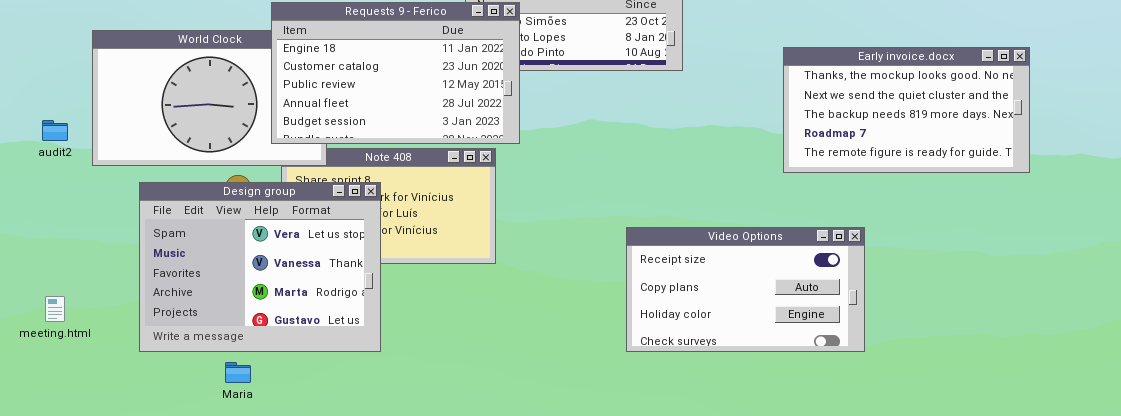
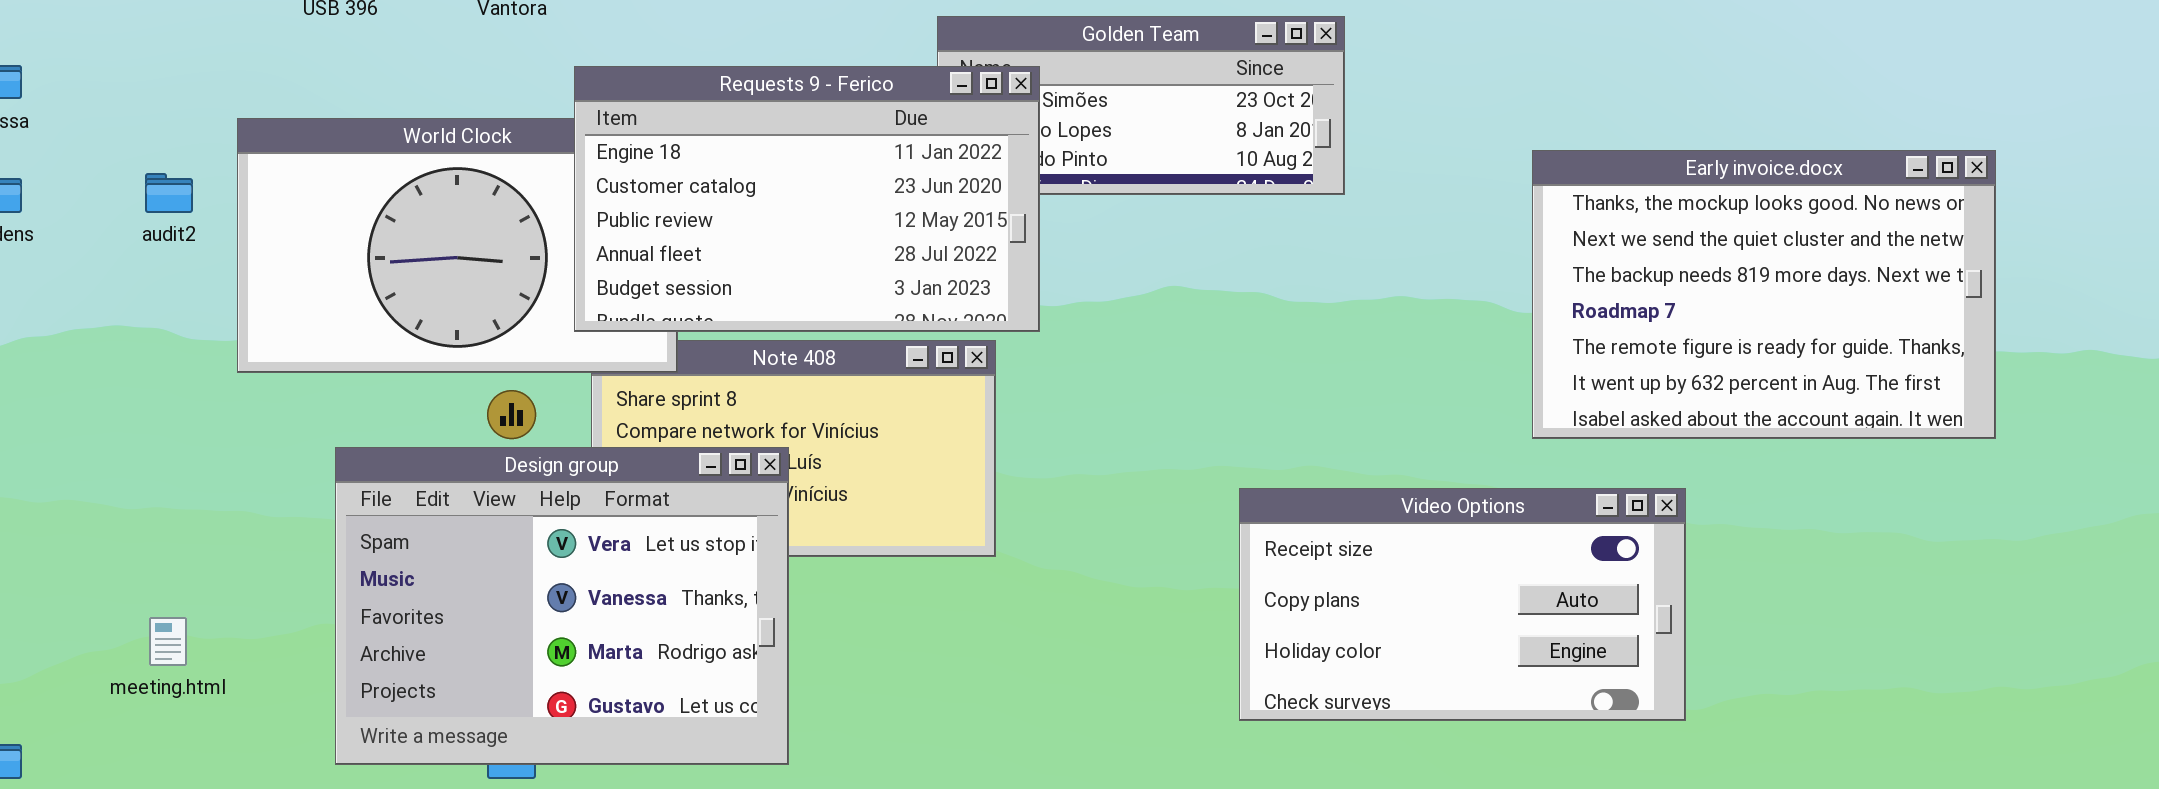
Early invoice.docx: [783,47,1030,173] -> [1532,150,1996,439], resized
audit2: [42,120,68,141] -> [145,173,193,213], moved
Design group: [139,182,381,352] -> [335,447,789,765], moved

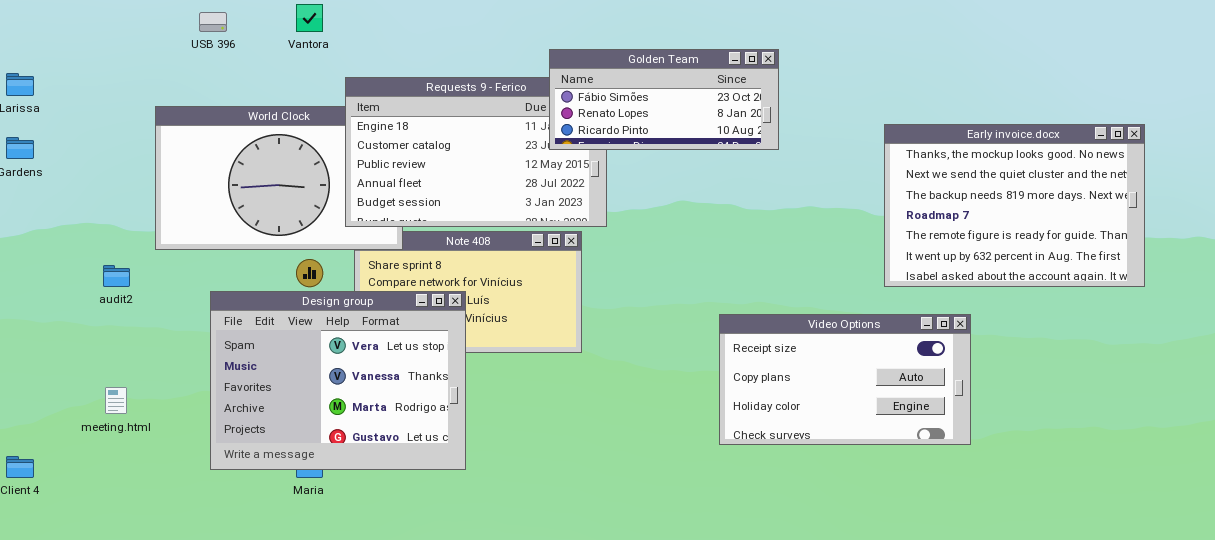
Golden Team: [937,16,1345,195] -> [549,49,779,150], raised
audit2: [145,173,193,213] -> [103,265,130,287], moved

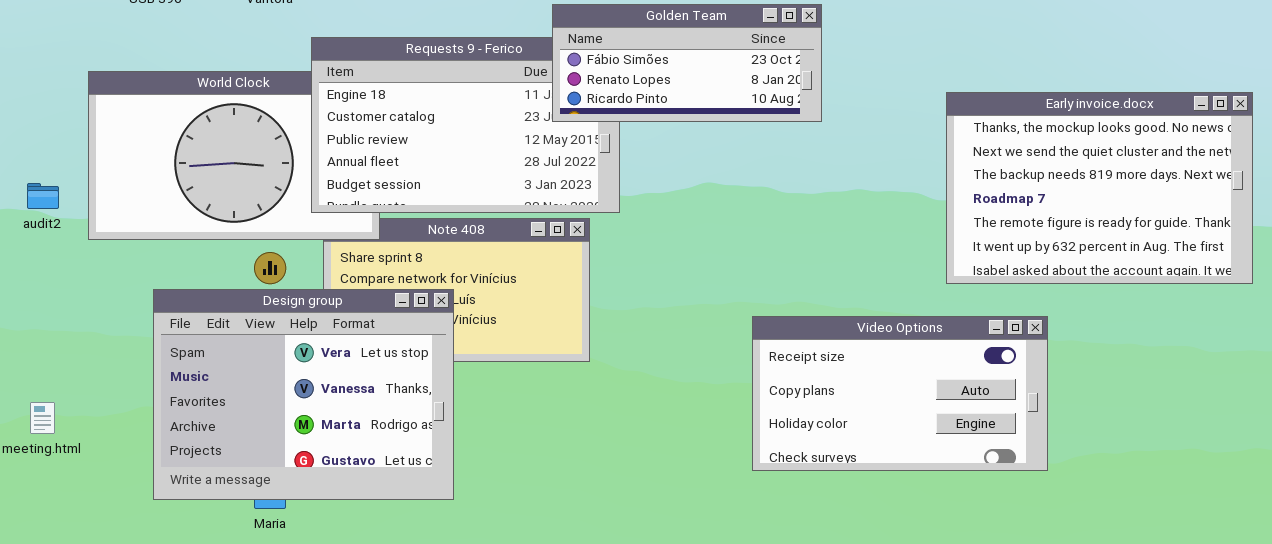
audit2: [103,265,130,287] -> [27,183,59,209], moved

